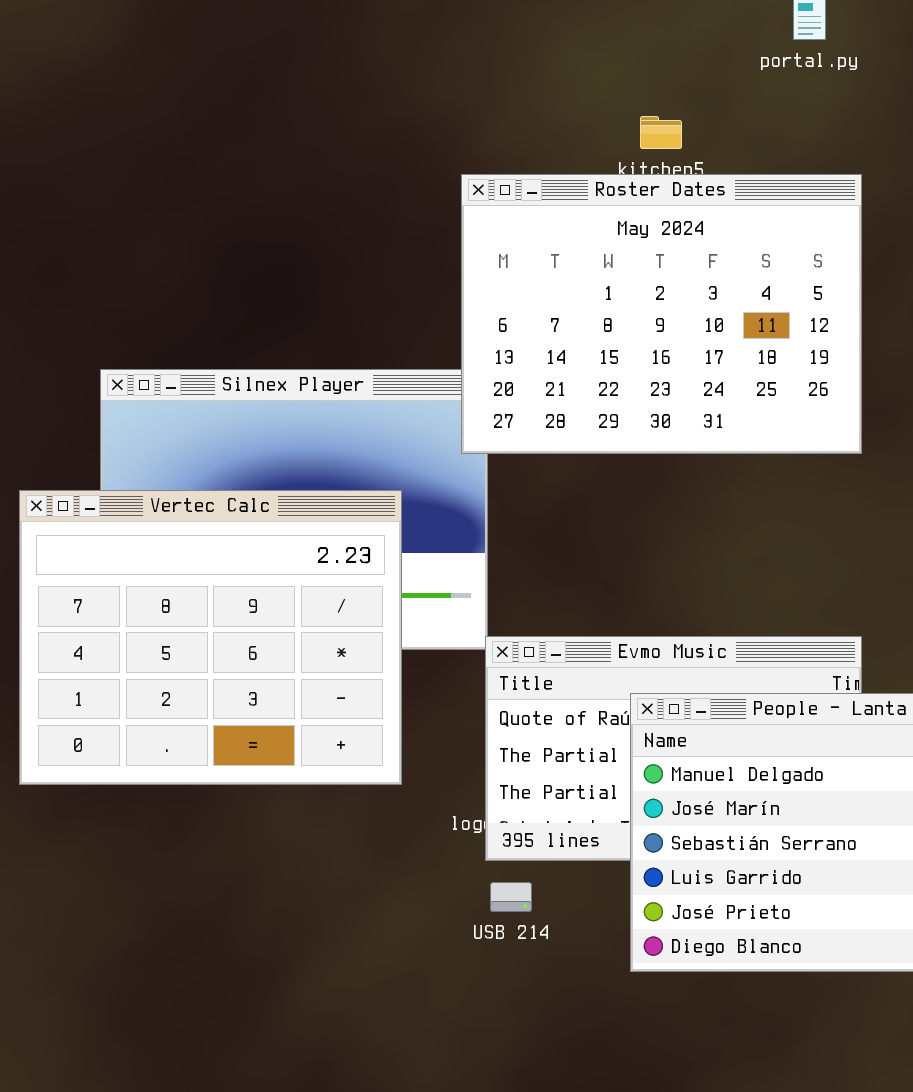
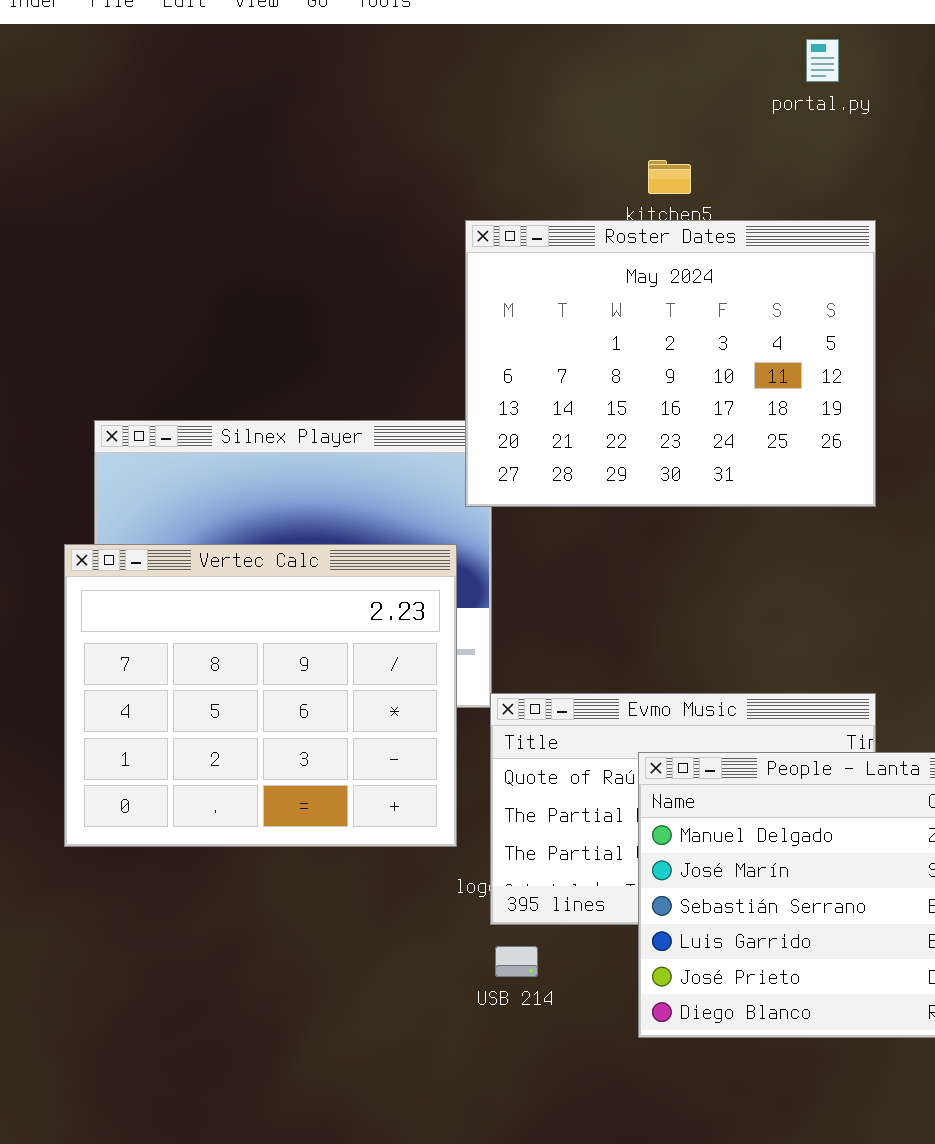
Vertec Calc: [19,490,402,785] -> [64,544,457,847], moved

